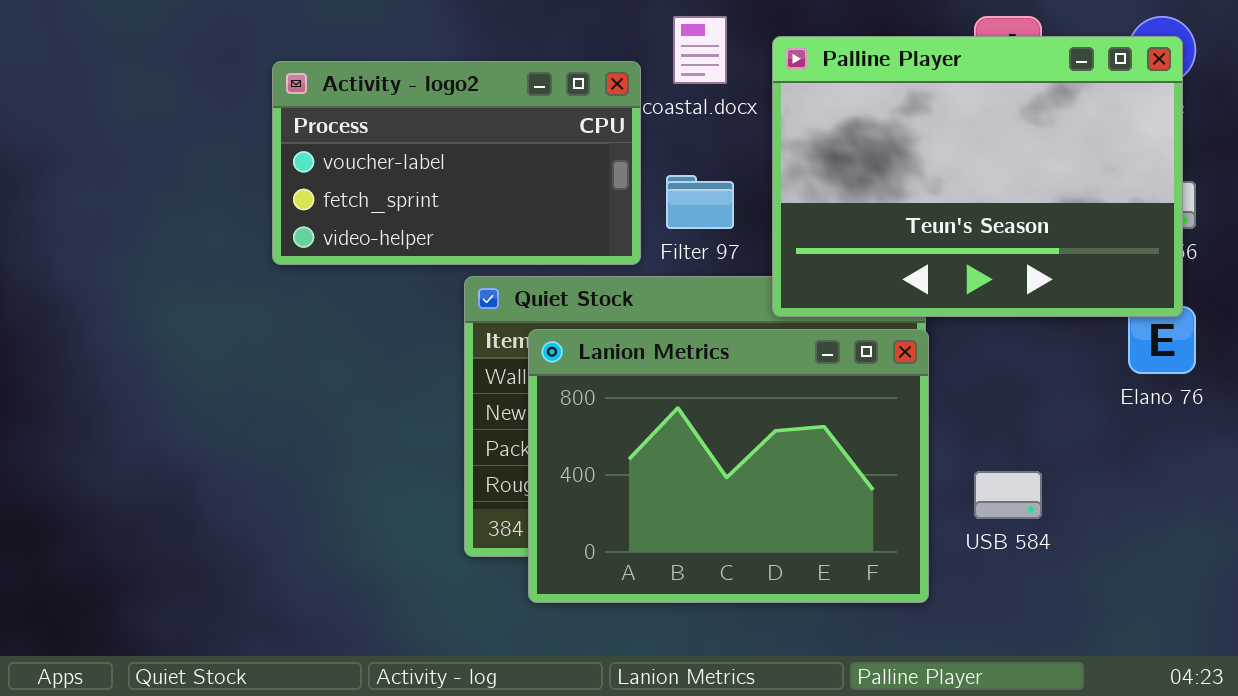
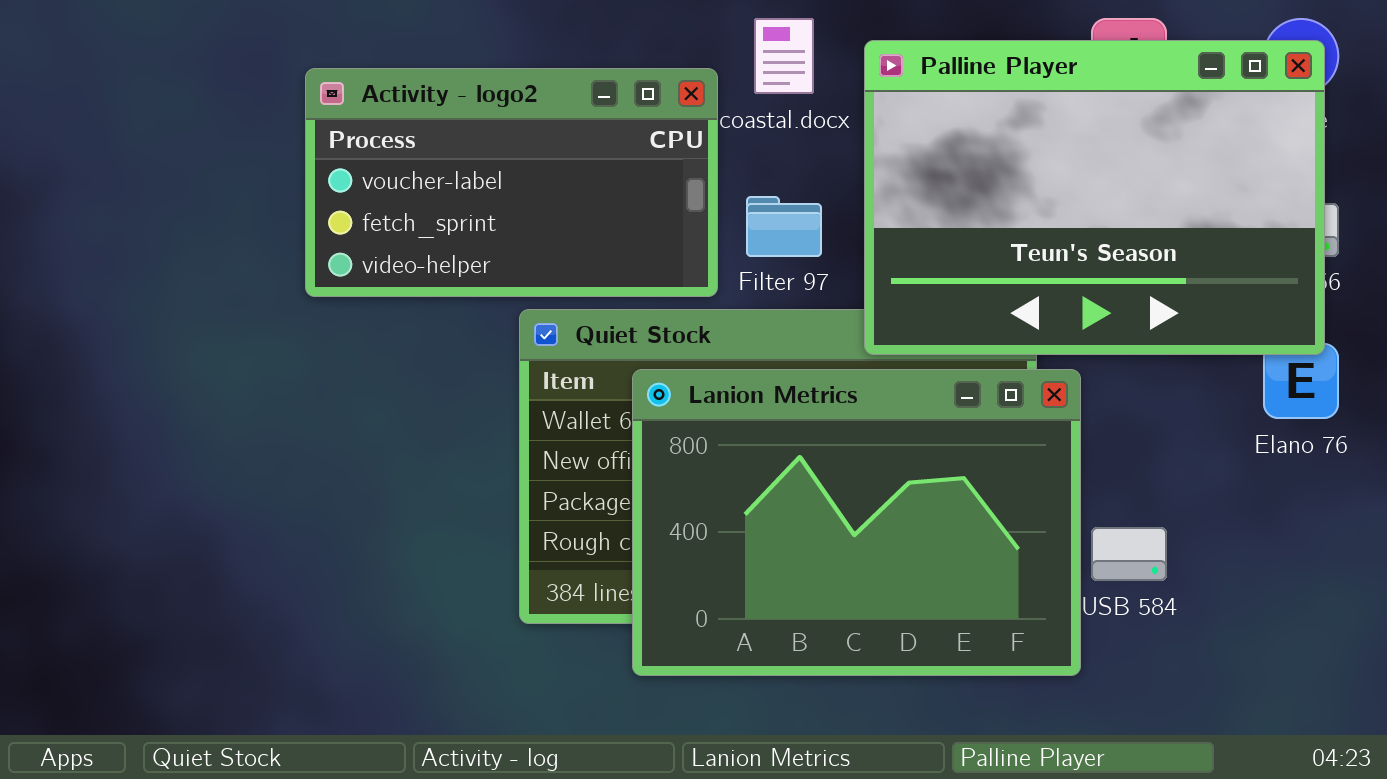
Lanion Metrics: [528,329,929,603] -> [632,369,1081,676], moved

